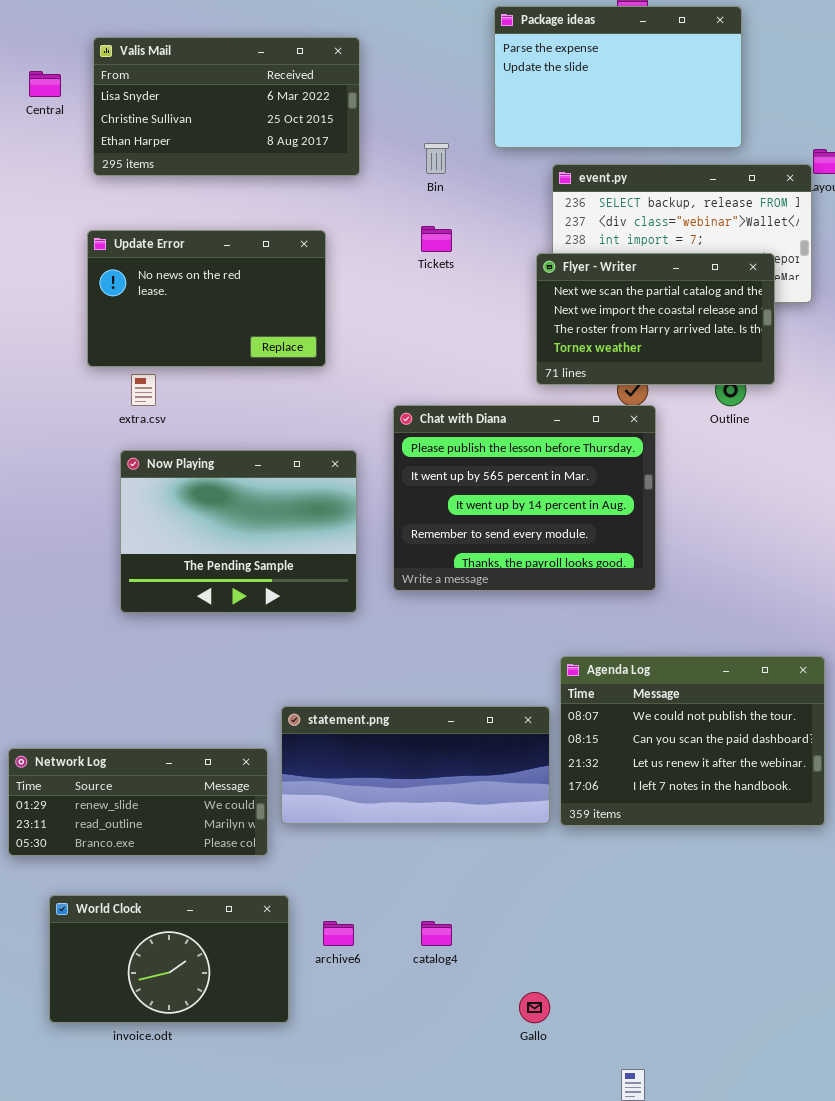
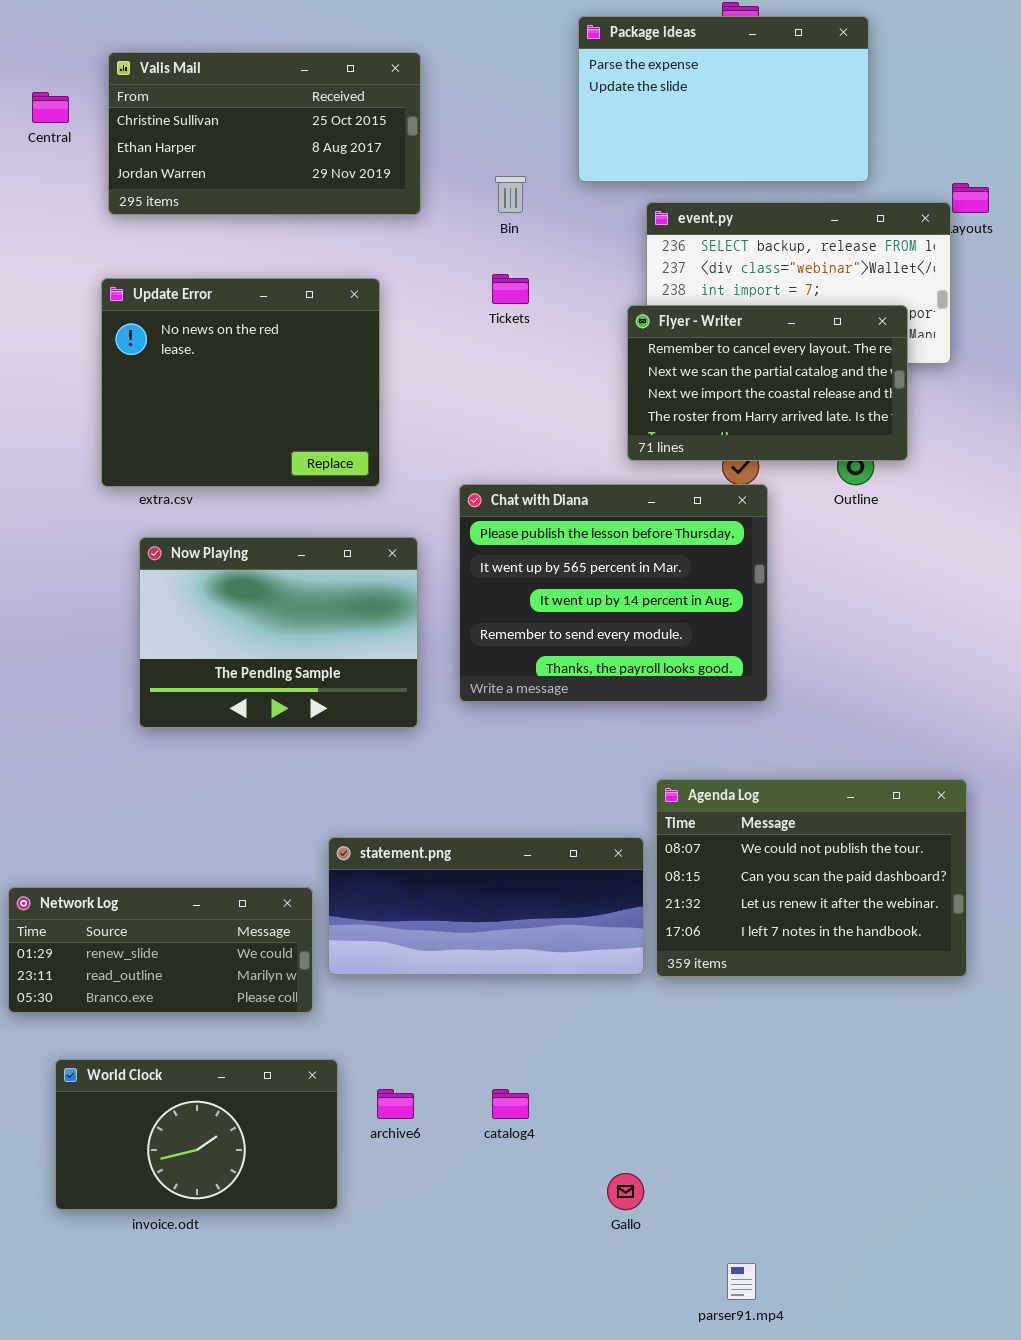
Valis Mail: [93,37,360,176] -> [108,52,421,215], scrolled down 1 row
Update Error: [87,230,326,367] -> [101,278,380,487], resized
Flyer - Writer: [536,253,775,385] -> [627,305,908,461], scrolled up 1 row

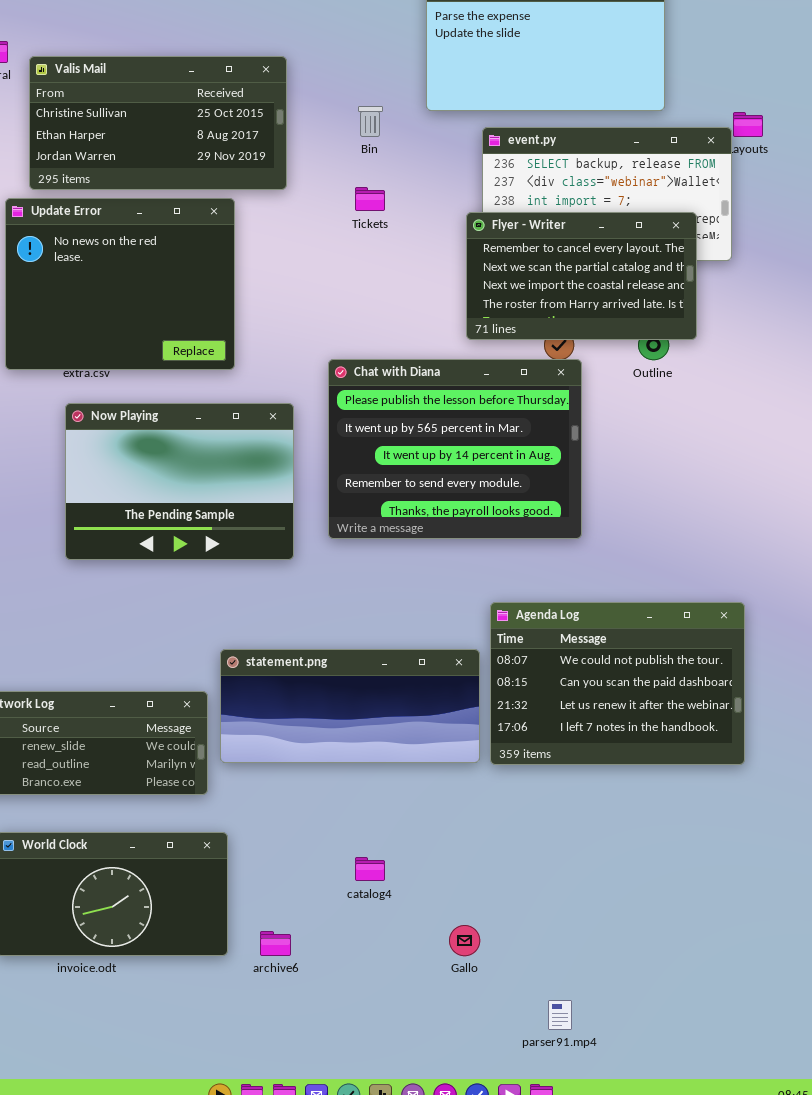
Valis Mail: [108,52,421,215] -> [29,56,287,190], moved
Update Error: [101,278,380,487] -> [5,198,235,370], moved
archive6: [377,1089,414,1119] -> [260,931,291,956], moved

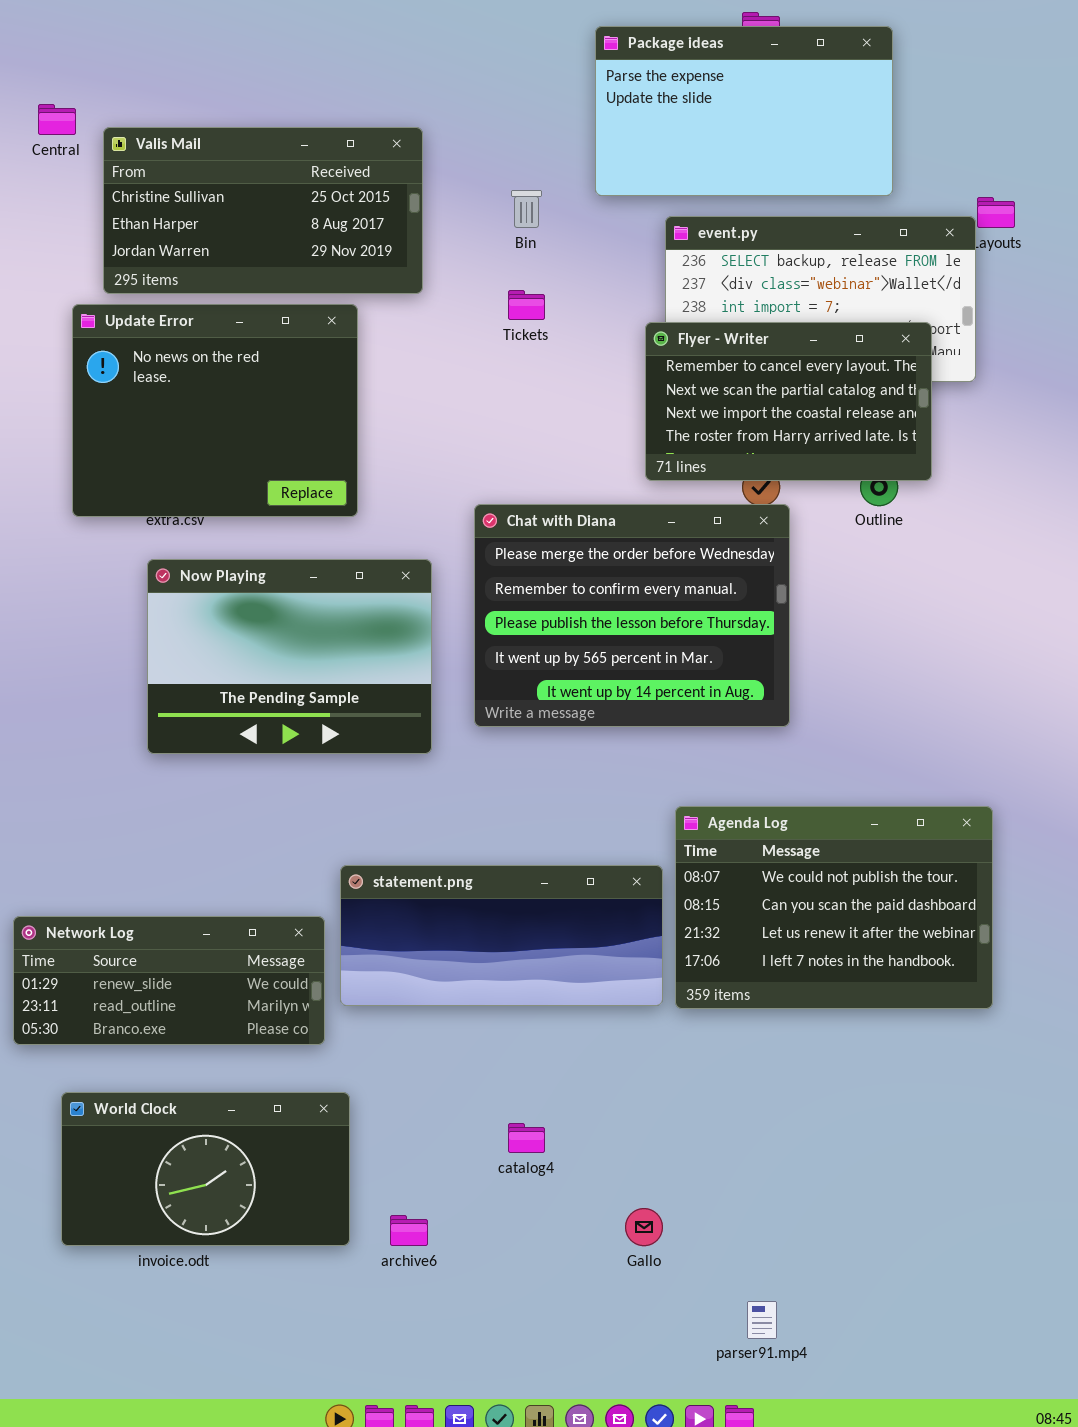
Chat with Diana: [328,359,582,539] -> [474,504,790,727], scrolled up 2 rows

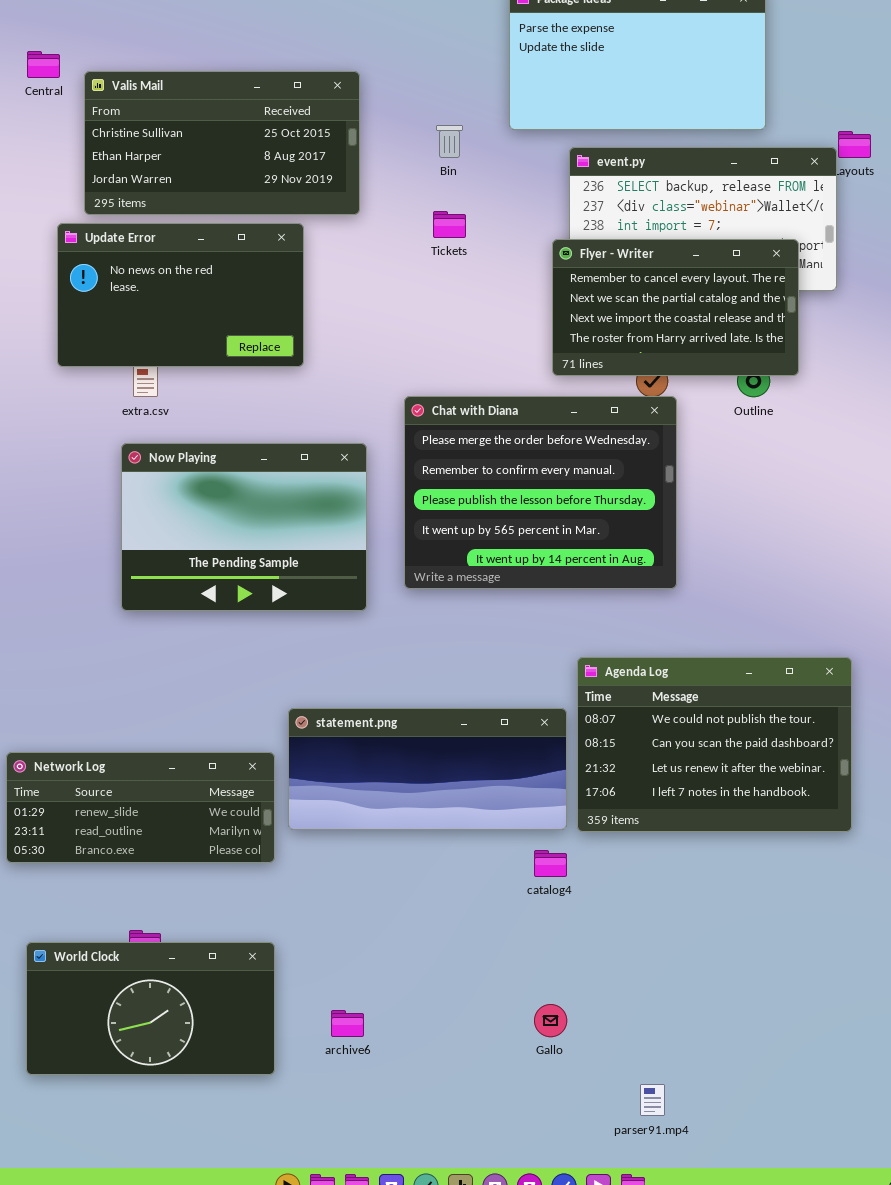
Update Error: [72,304,358,517] -> [57,223,304,367], resized
World Clock: [61,1092,350,1246] -> [26,942,275,1075], moved
catalog4: [508,1123,545,1153] -> [534,850,567,877], moved

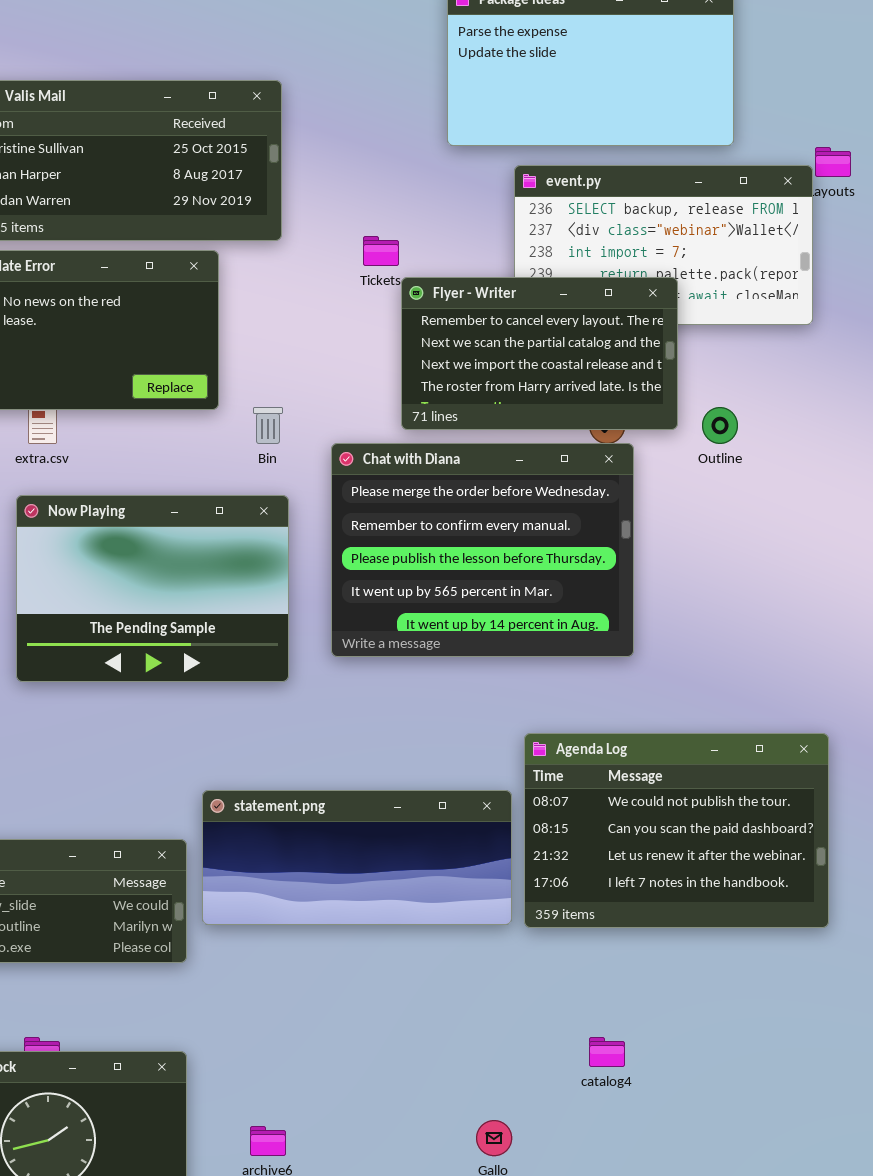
Bin: [436,125,463,158] -> [253,407,283,444], moved
Flyer - Writer: [552,239,799,376] -> [401,277,678,430], moved
catalog4: [534,850,567,877] -> [589,1037,625,1067], moved

